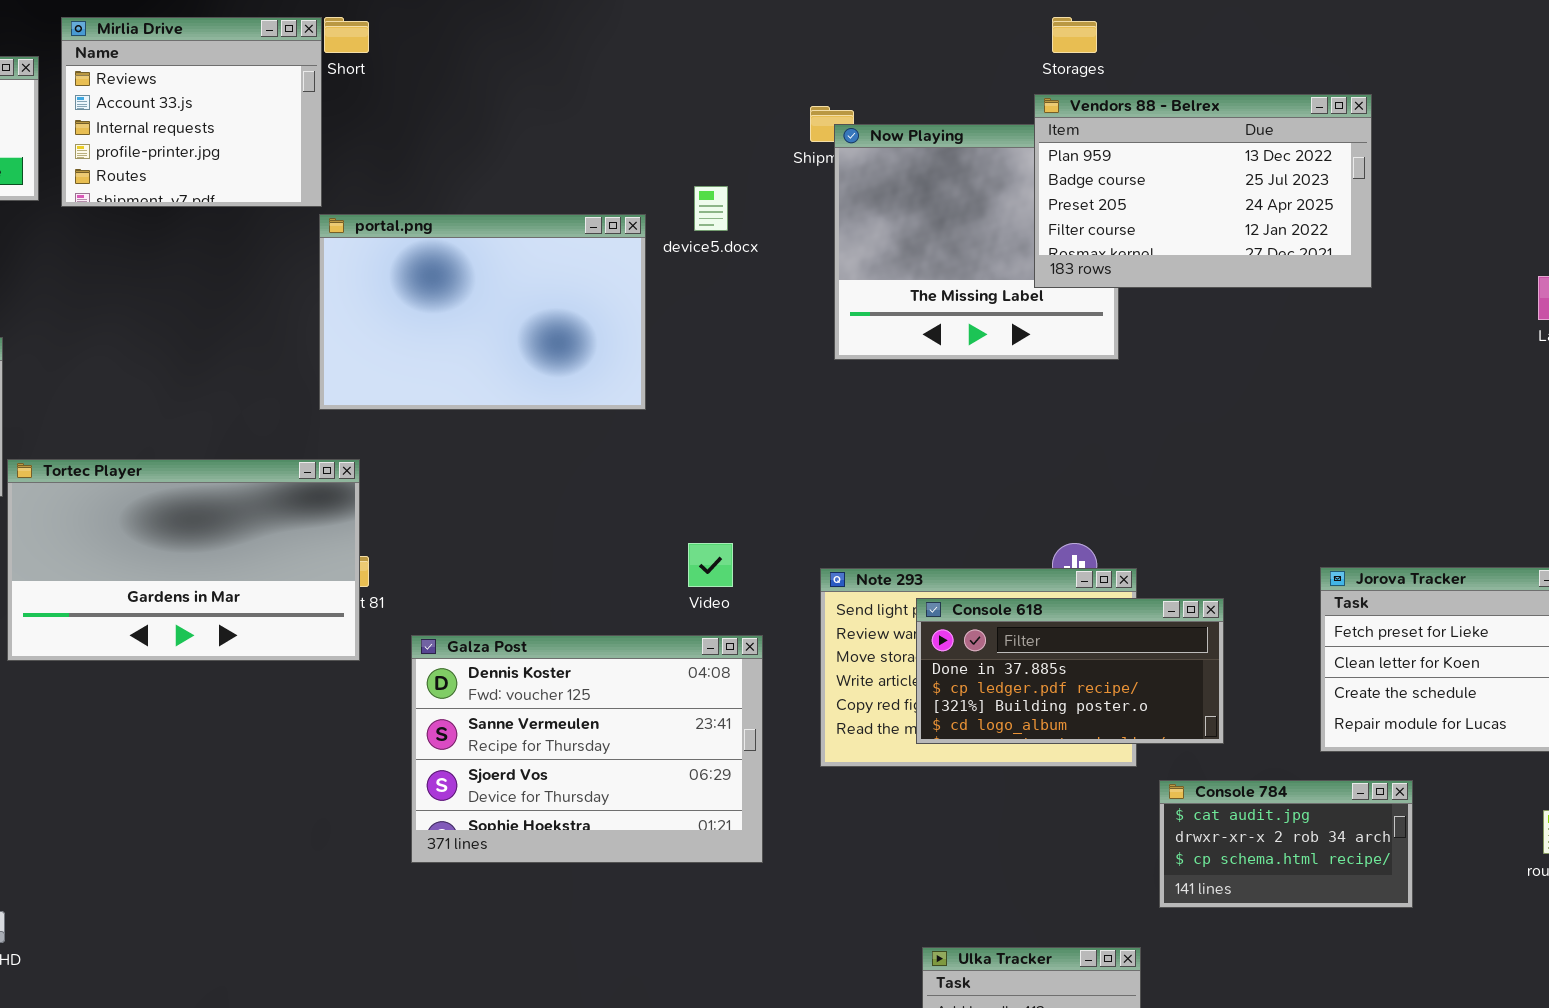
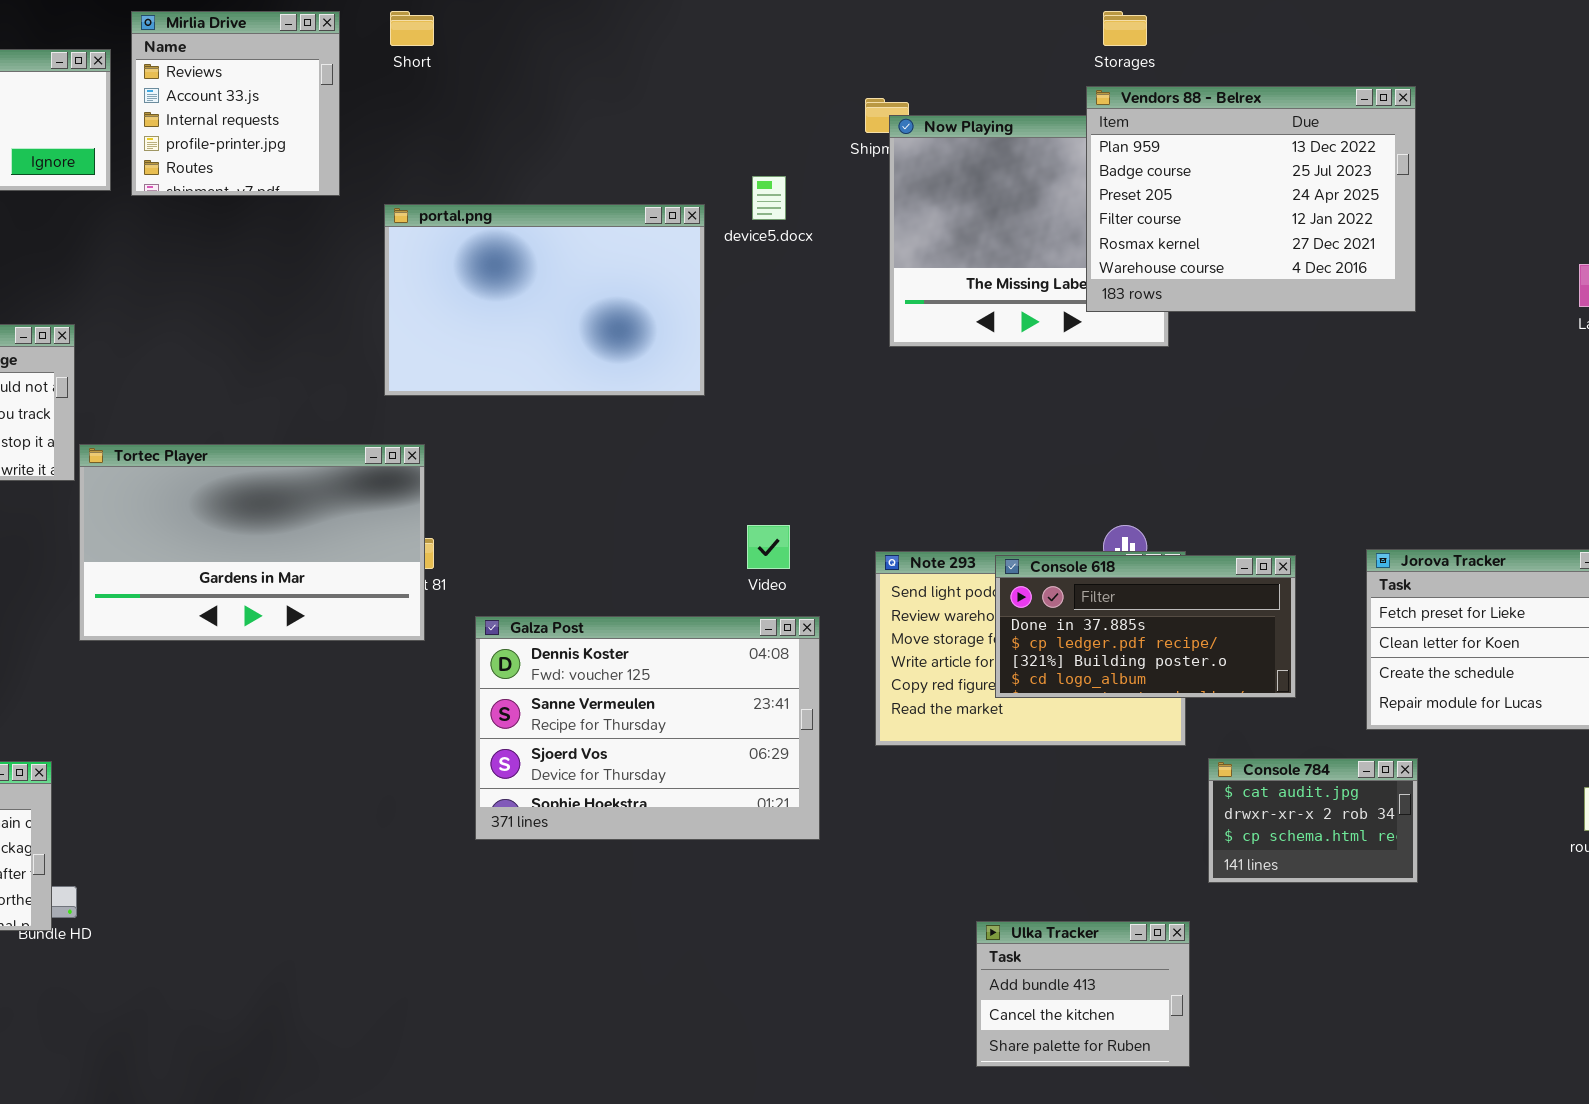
Mirlia Drive: [61,17,322,207] -> [131,11,340,196], resized
Vendors 88 - Belrex: [1034,94,1372,288] -> [1086,86,1416,312], resized
Console 618: [916,598,1224,744] -> [995,555,1296,698], moved
Console 784: [1159,780,1413,908] -> [1208,758,1418,883], resized

